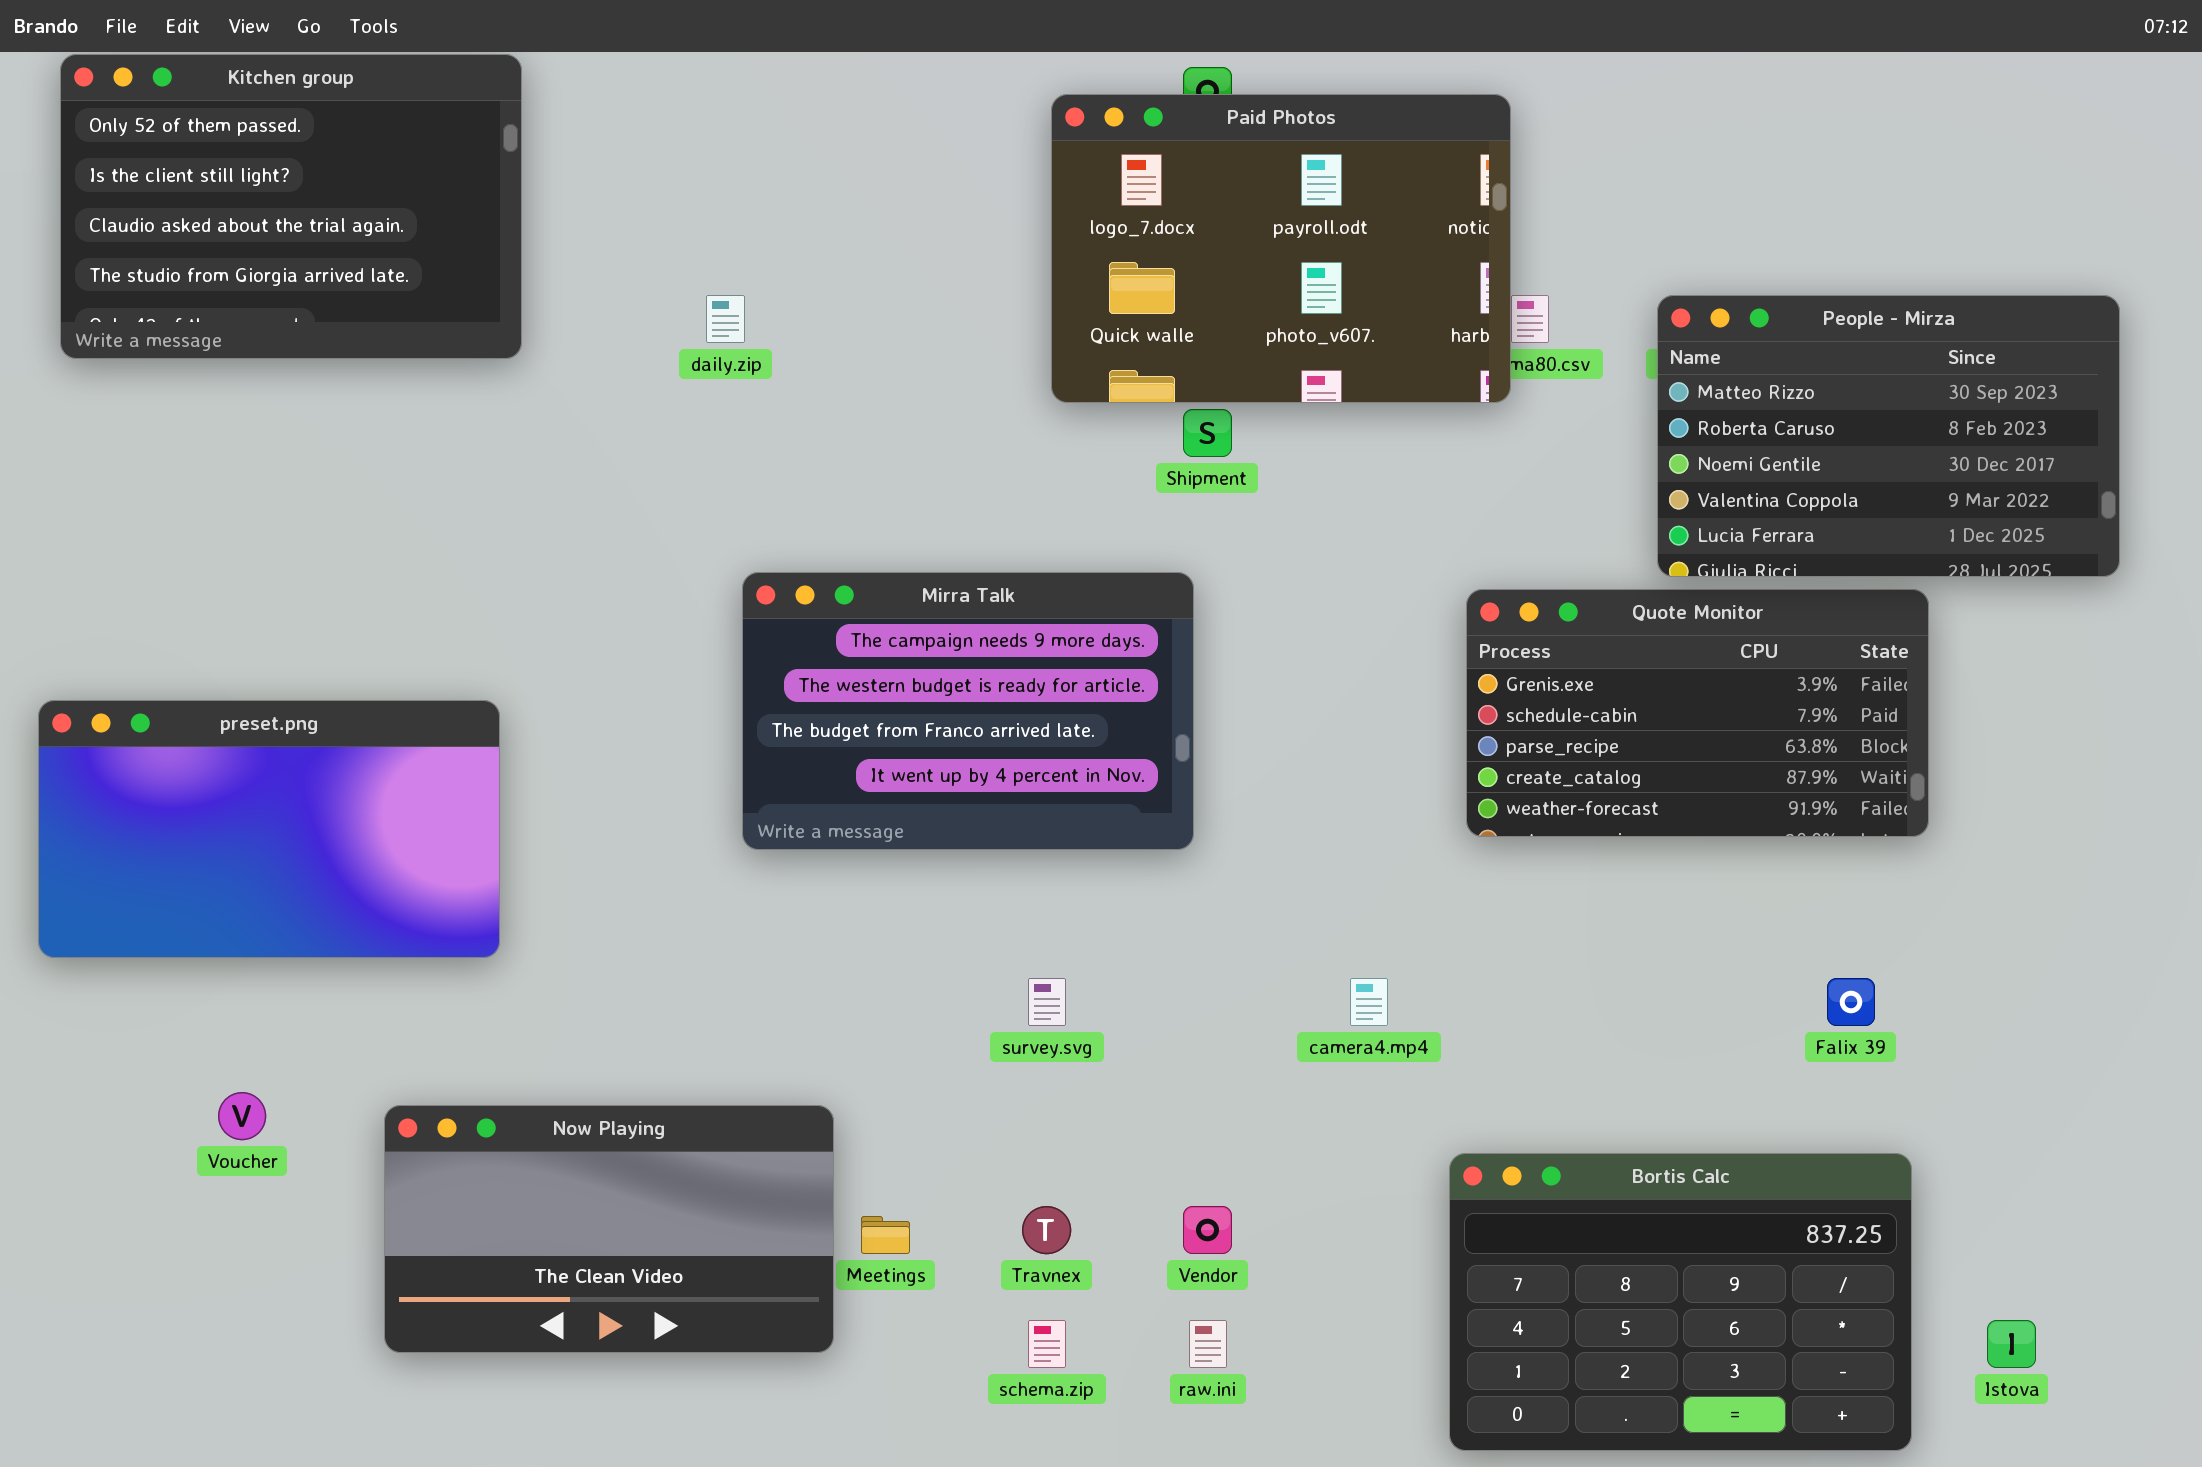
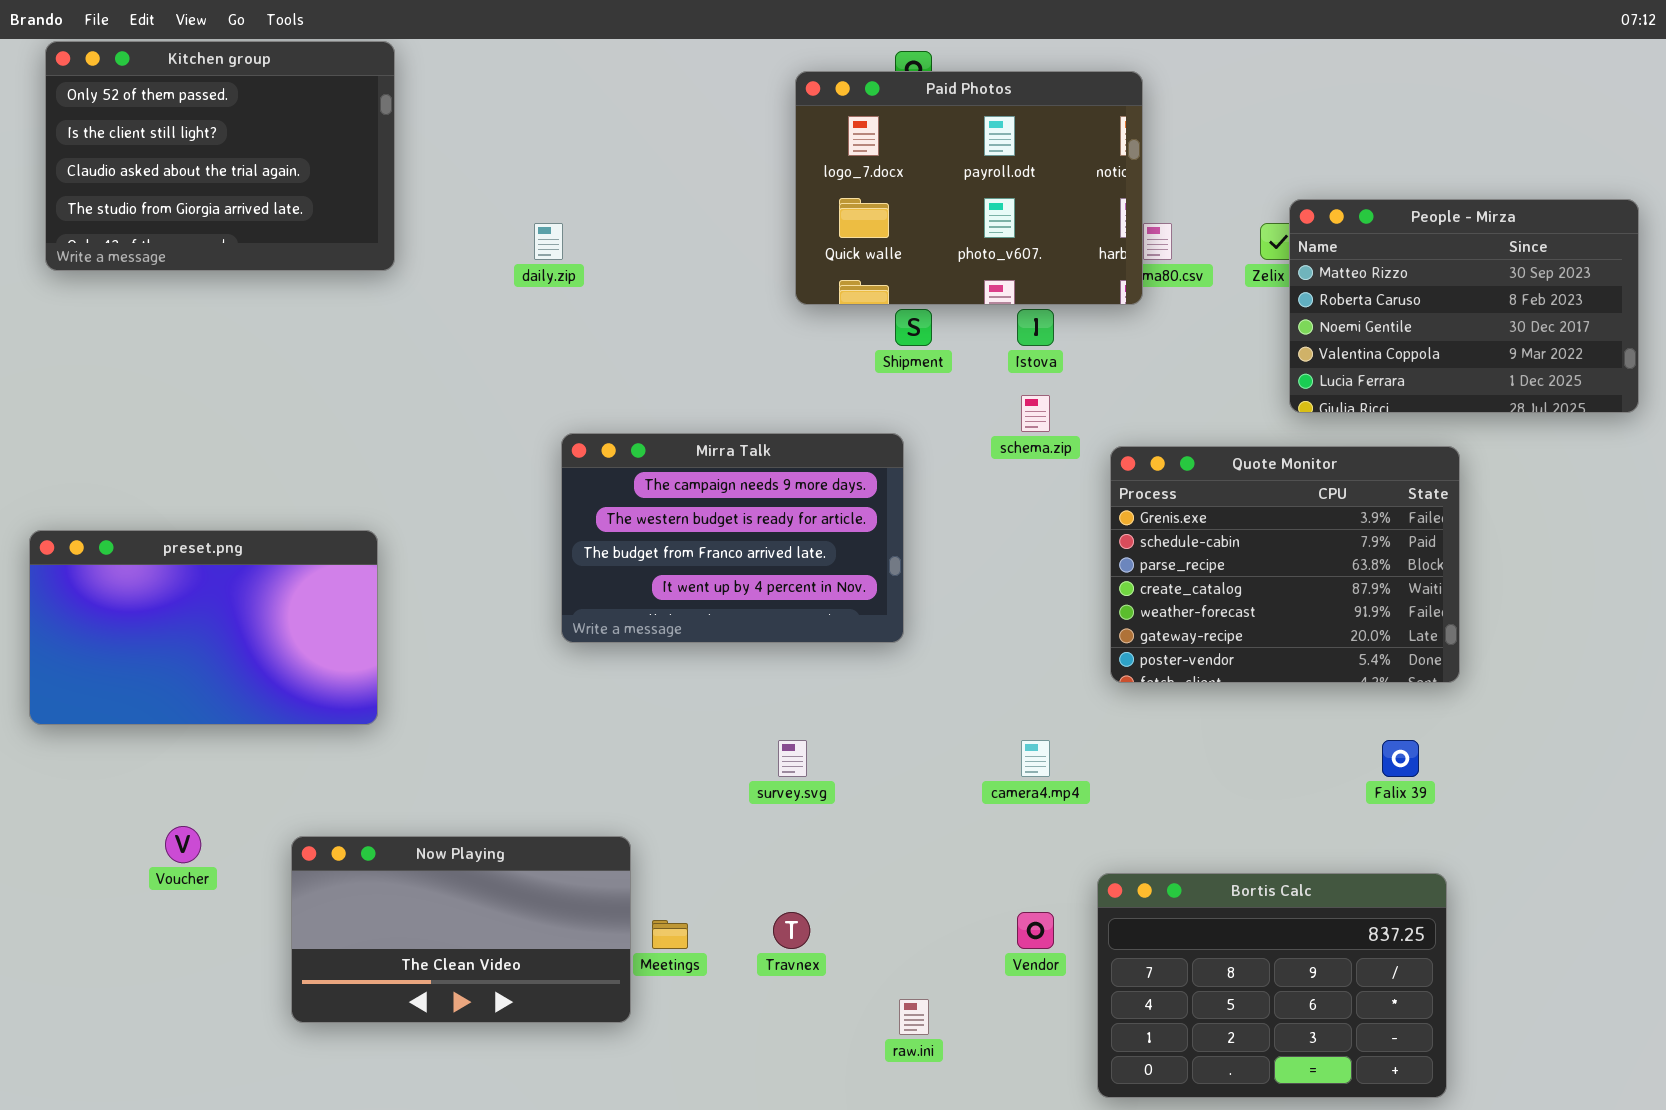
People - Mirza: [1657,295,2120,577] -> [1289,199,1639,413], moved
Quote Monitor: [1466,589,1929,837] -> [1110,446,1460,683], resized
Vendor: [1183,1206,1232,1254] -> [1017,912,1054,949], moved
schema.zip: [1028,1320,1066,1368] -> [1021,395,1050,432], moved
Istova: [1987,1320,2036,1368] -> [1017,309,1054,346], moved

